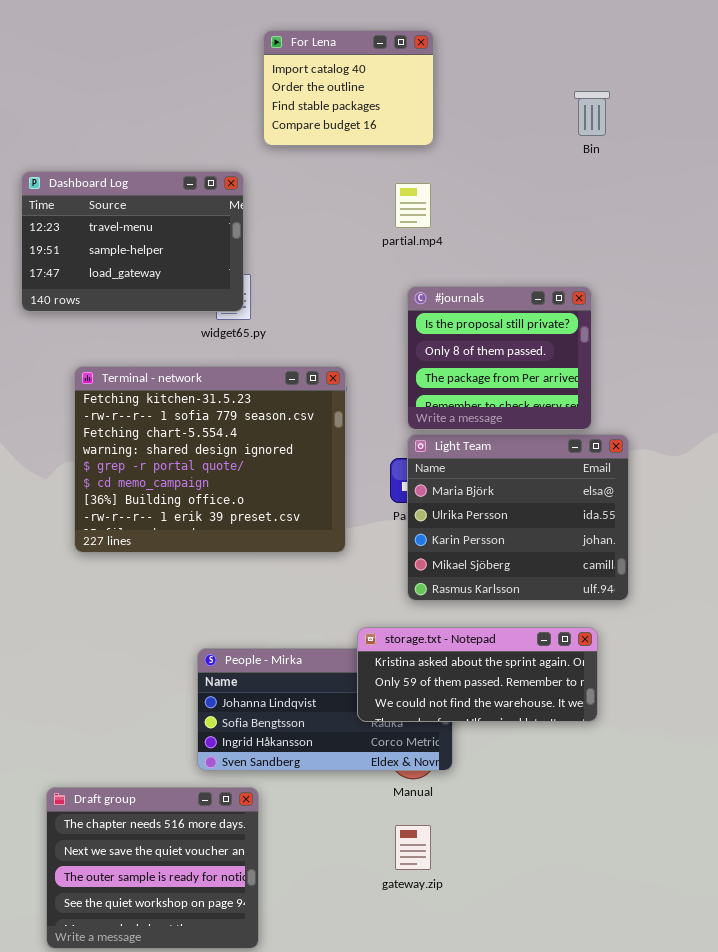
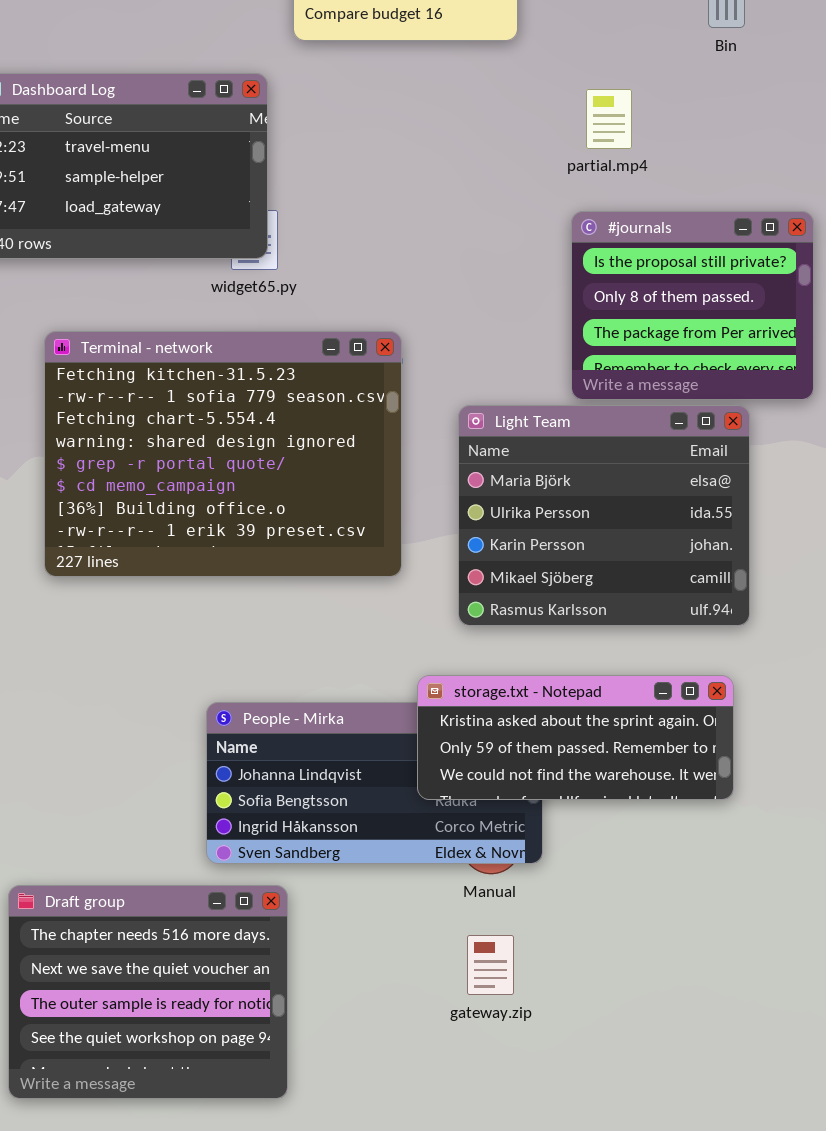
partial.mp4: [395,183,431,228] -> [586,89,632,149], moved
#journals: [407,286,592,430] -> [571,211,814,400], moved
Light Team: [407,434,629,601] -> [458,405,750,626], moved

